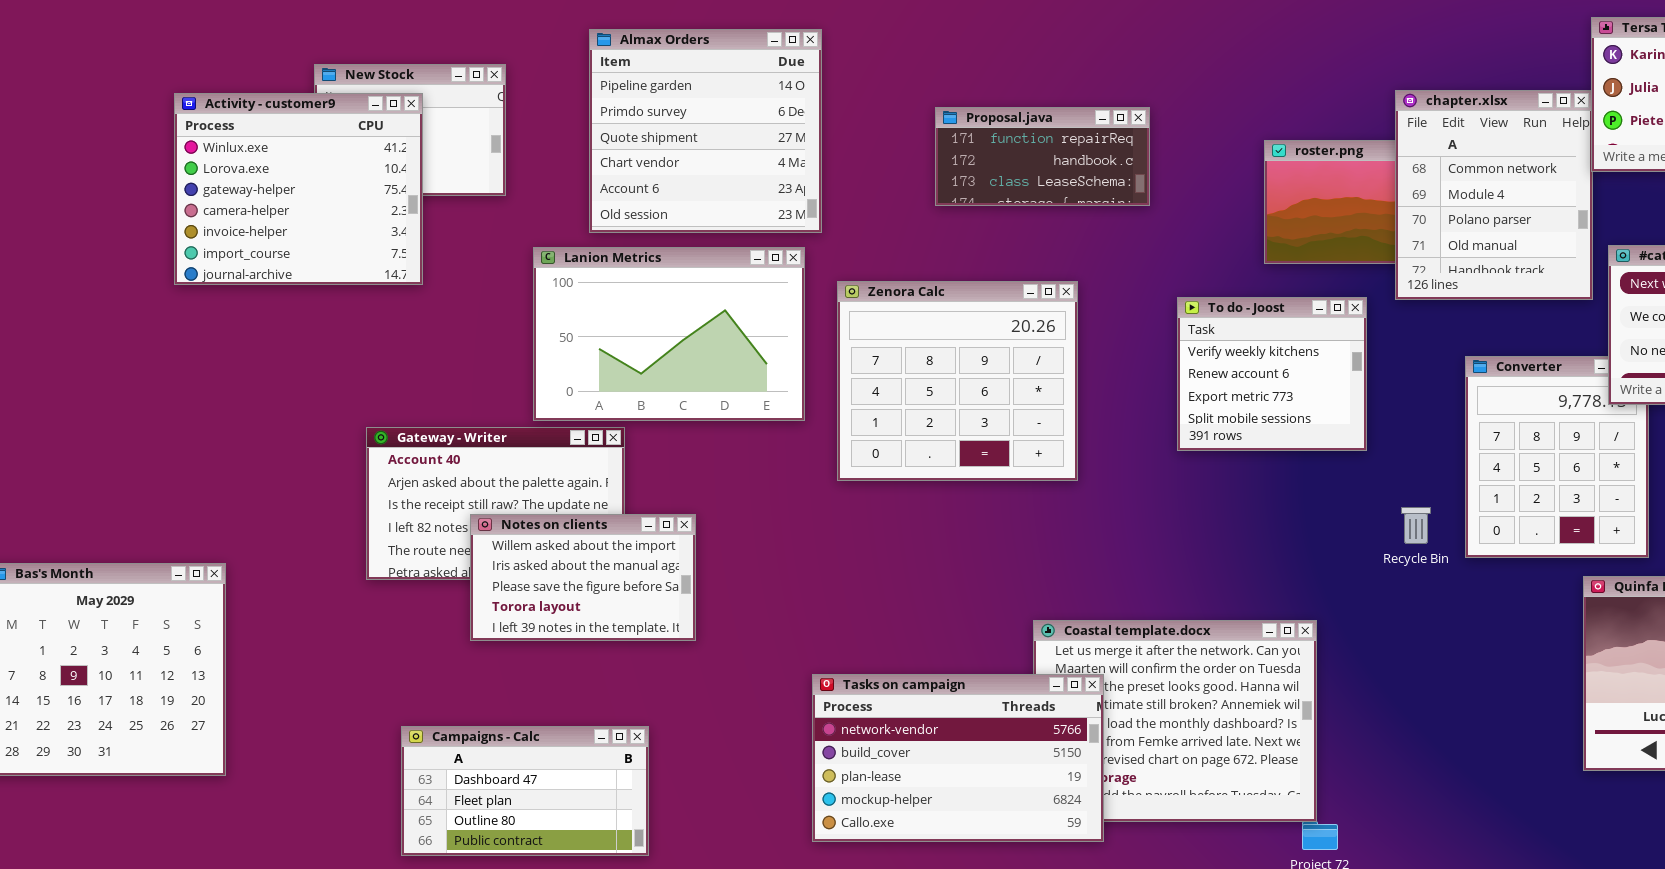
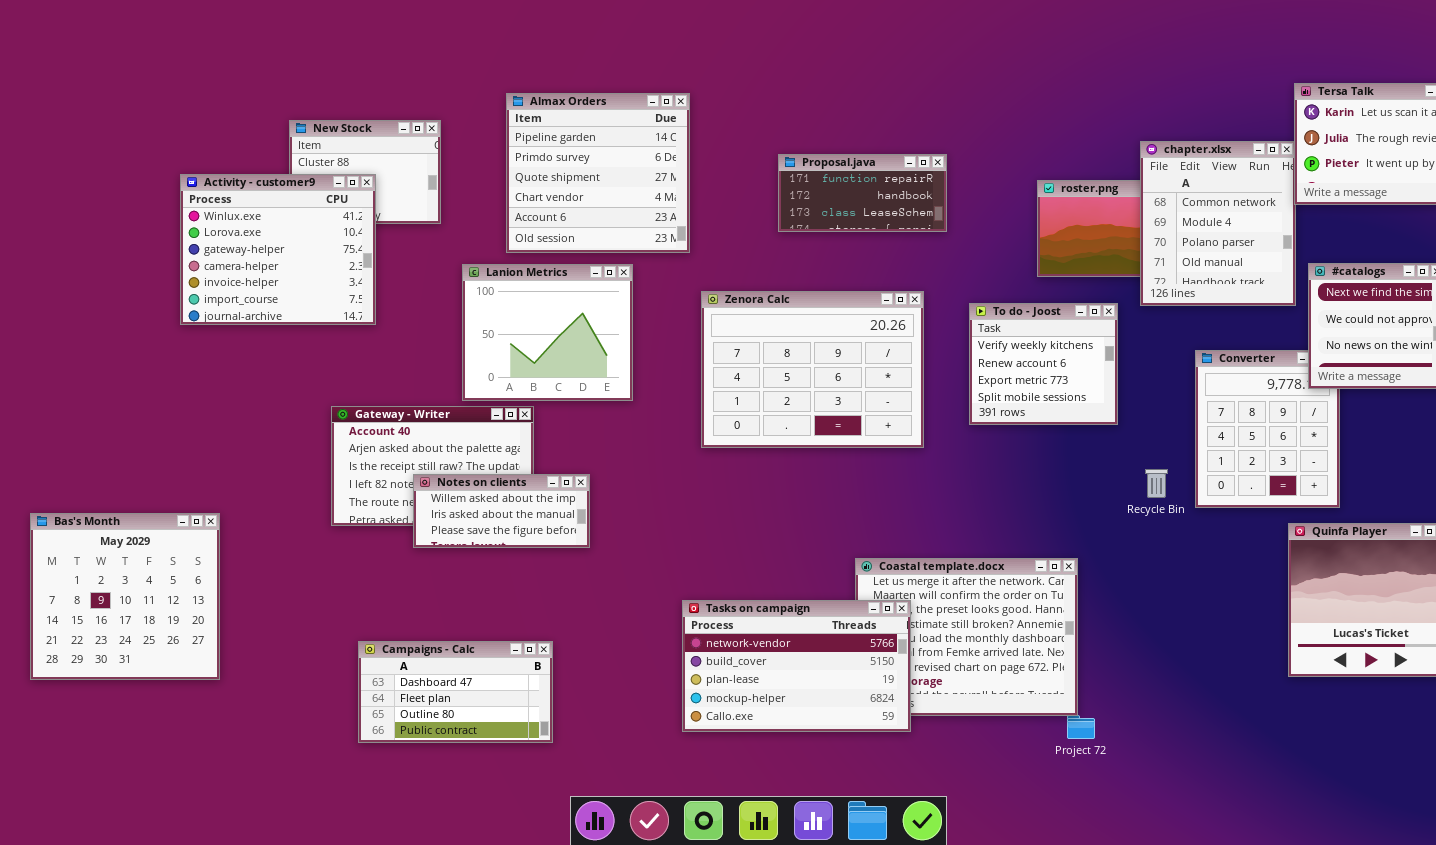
Activity - customer9: [174,93,423,285] -> [180,174,376,325], moved
Lanion Metrics: [533,247,805,421] -> [462,264,633,401], resized
Zenora Calc: [837,281,1078,481] -> [701,291,924,448], resized
Notes on clients: [470,514,696,641] -> [413,474,590,548], resized

